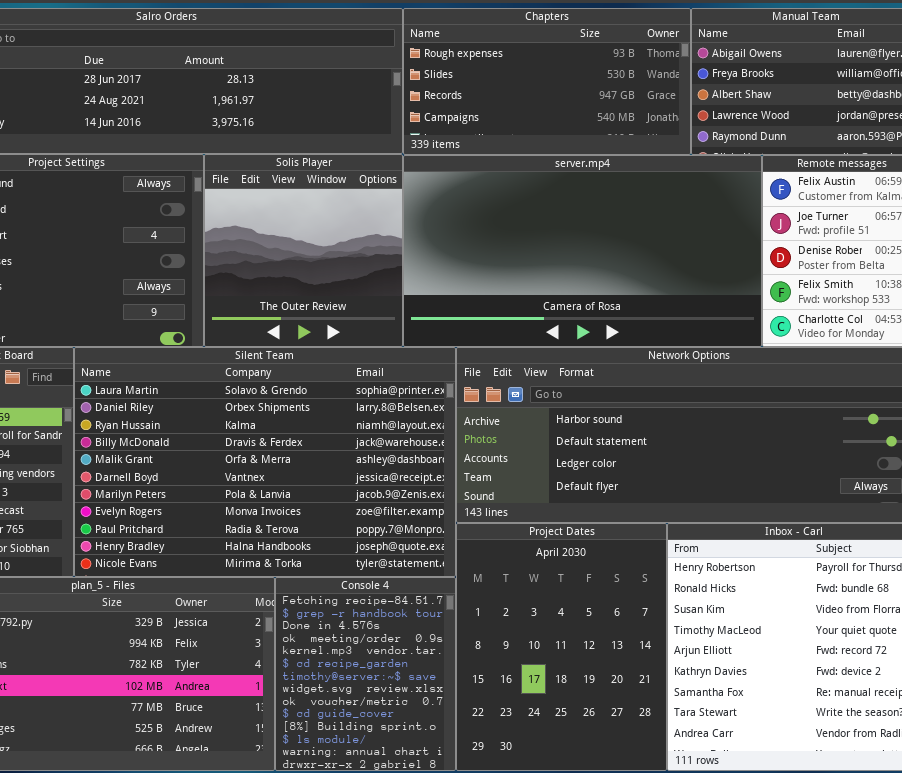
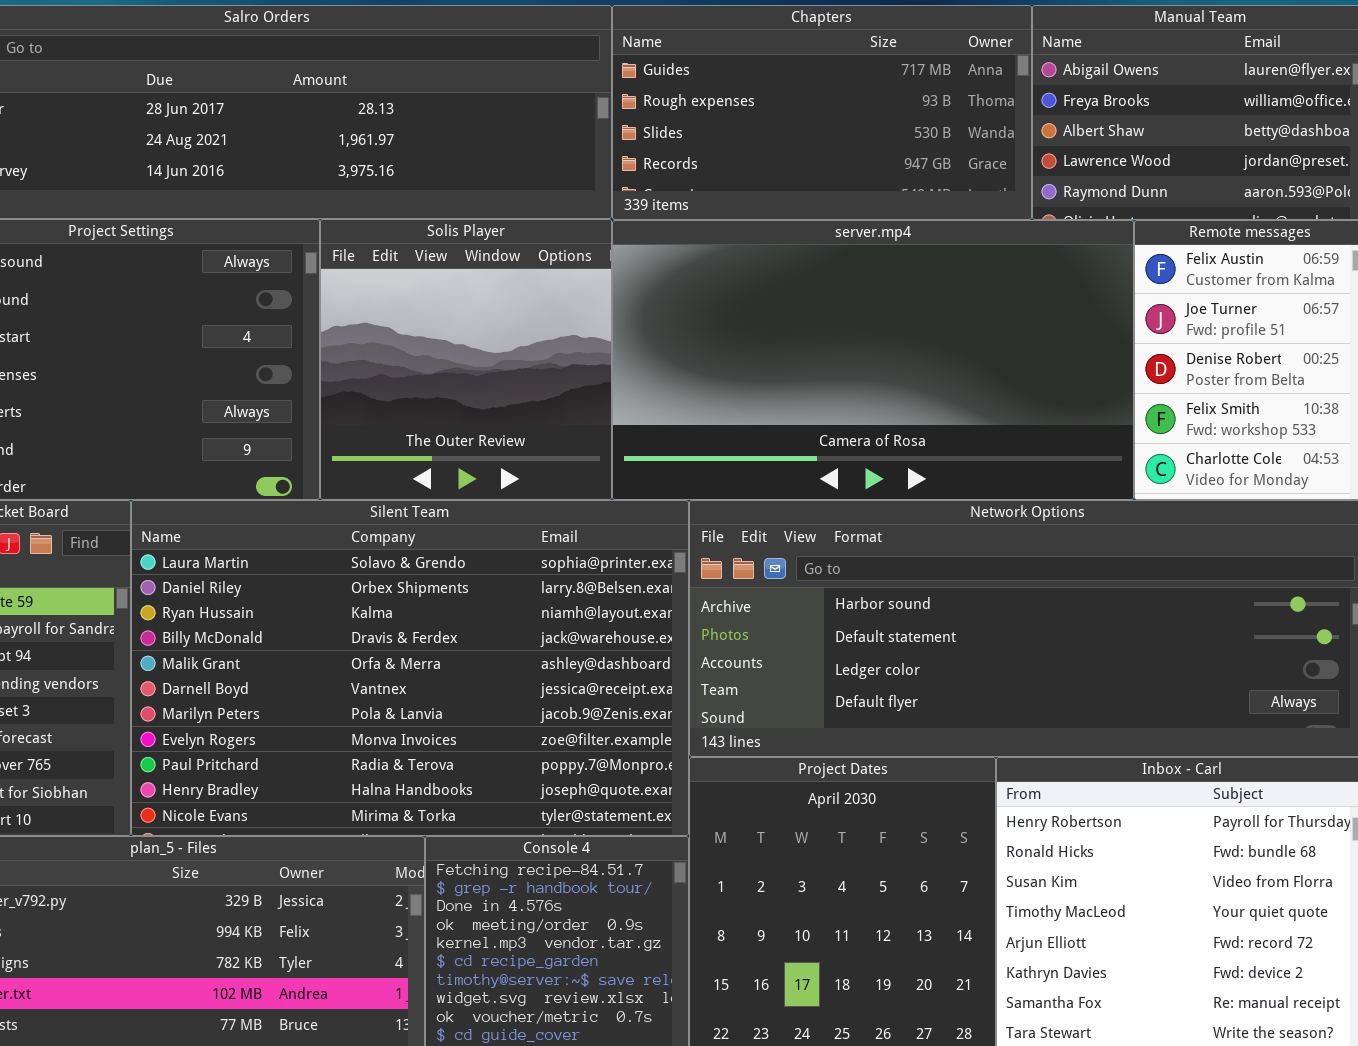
Chapters: [403,8,691,155] -> [612,5,1032,220], scrolled up 1 row

